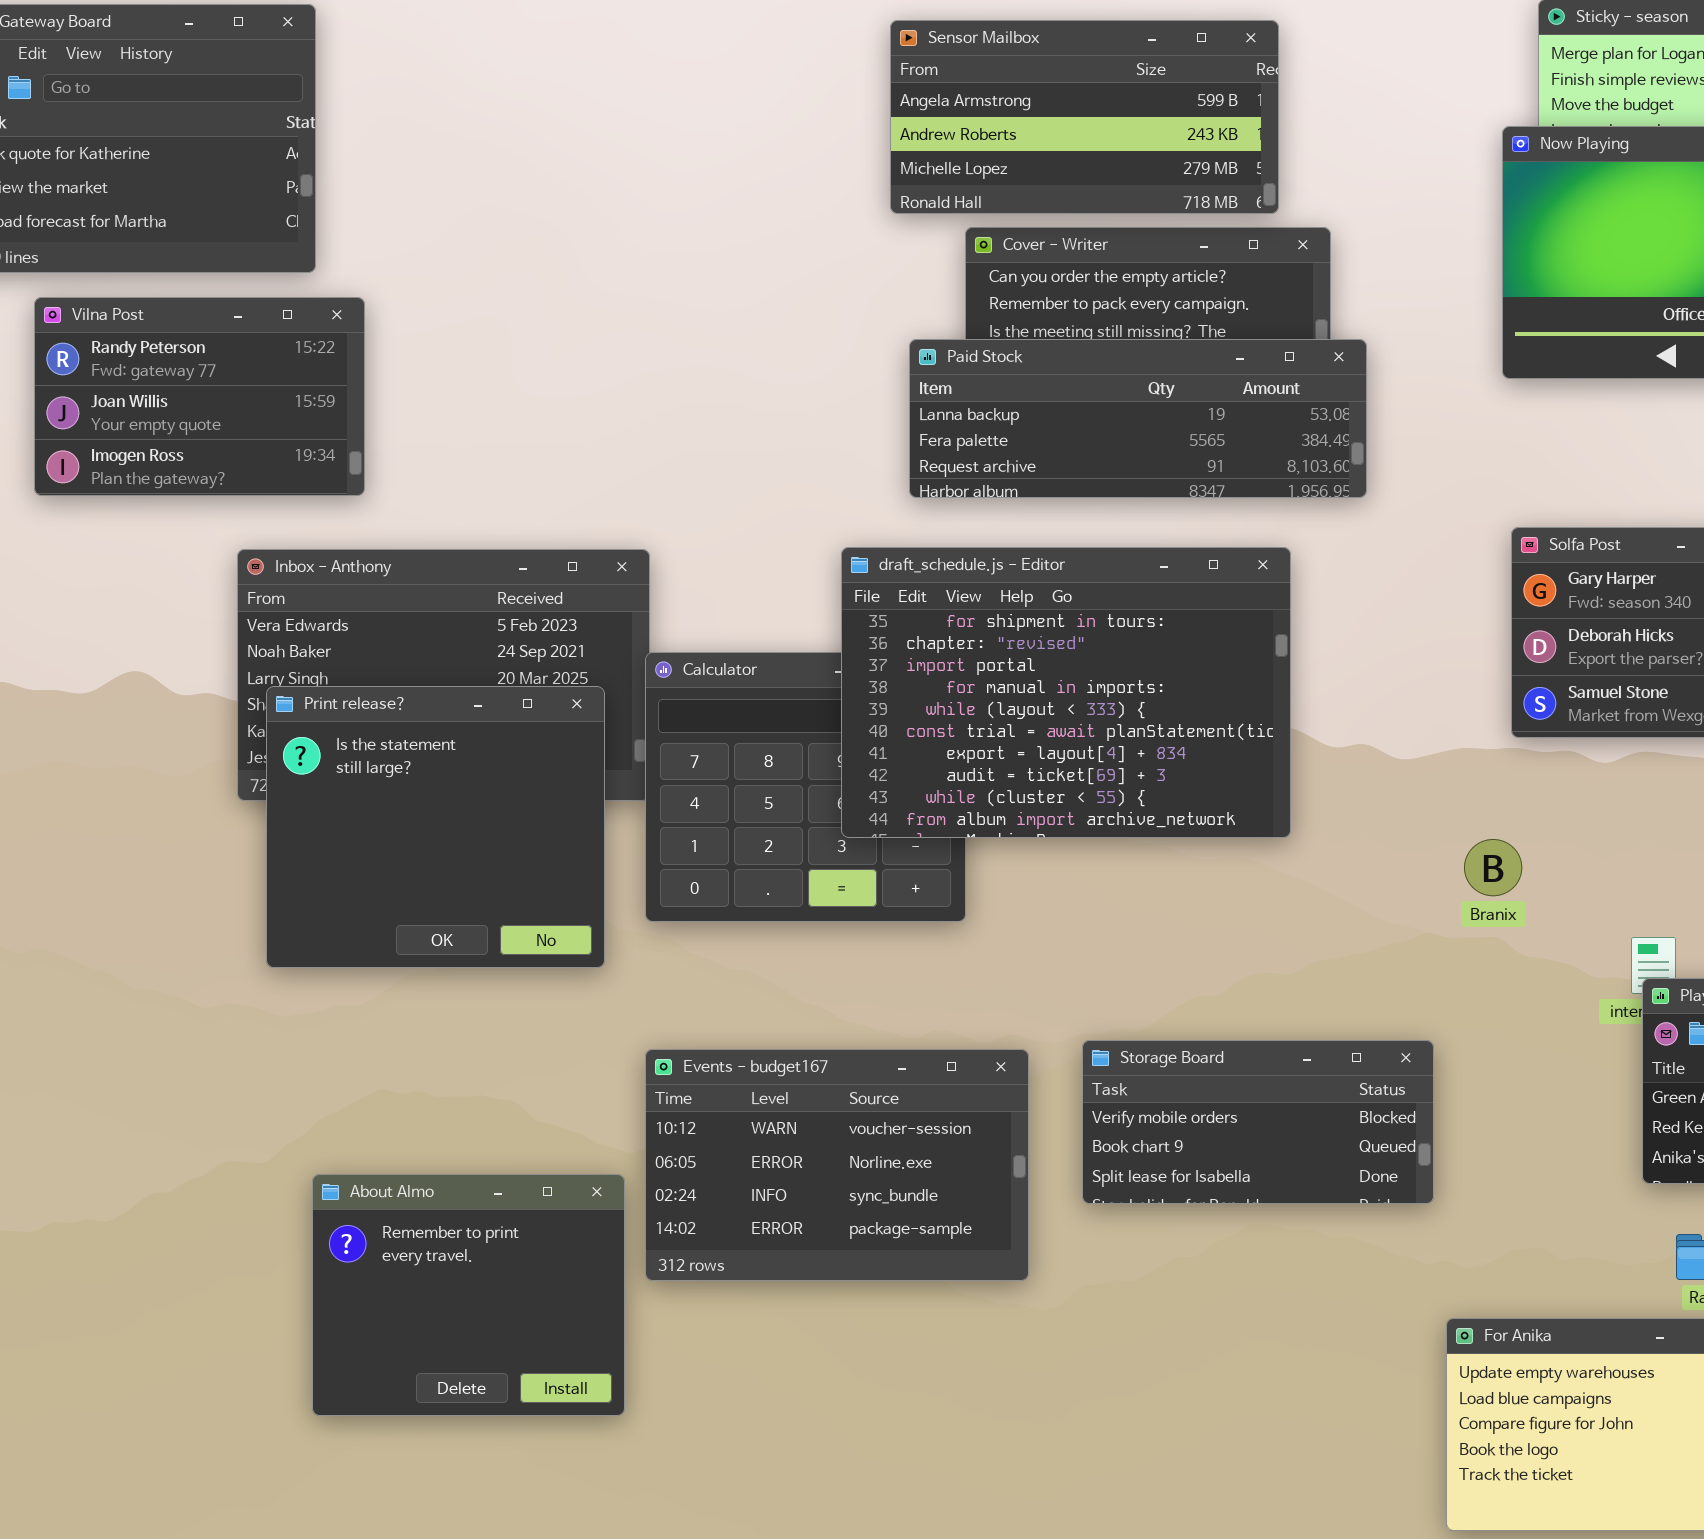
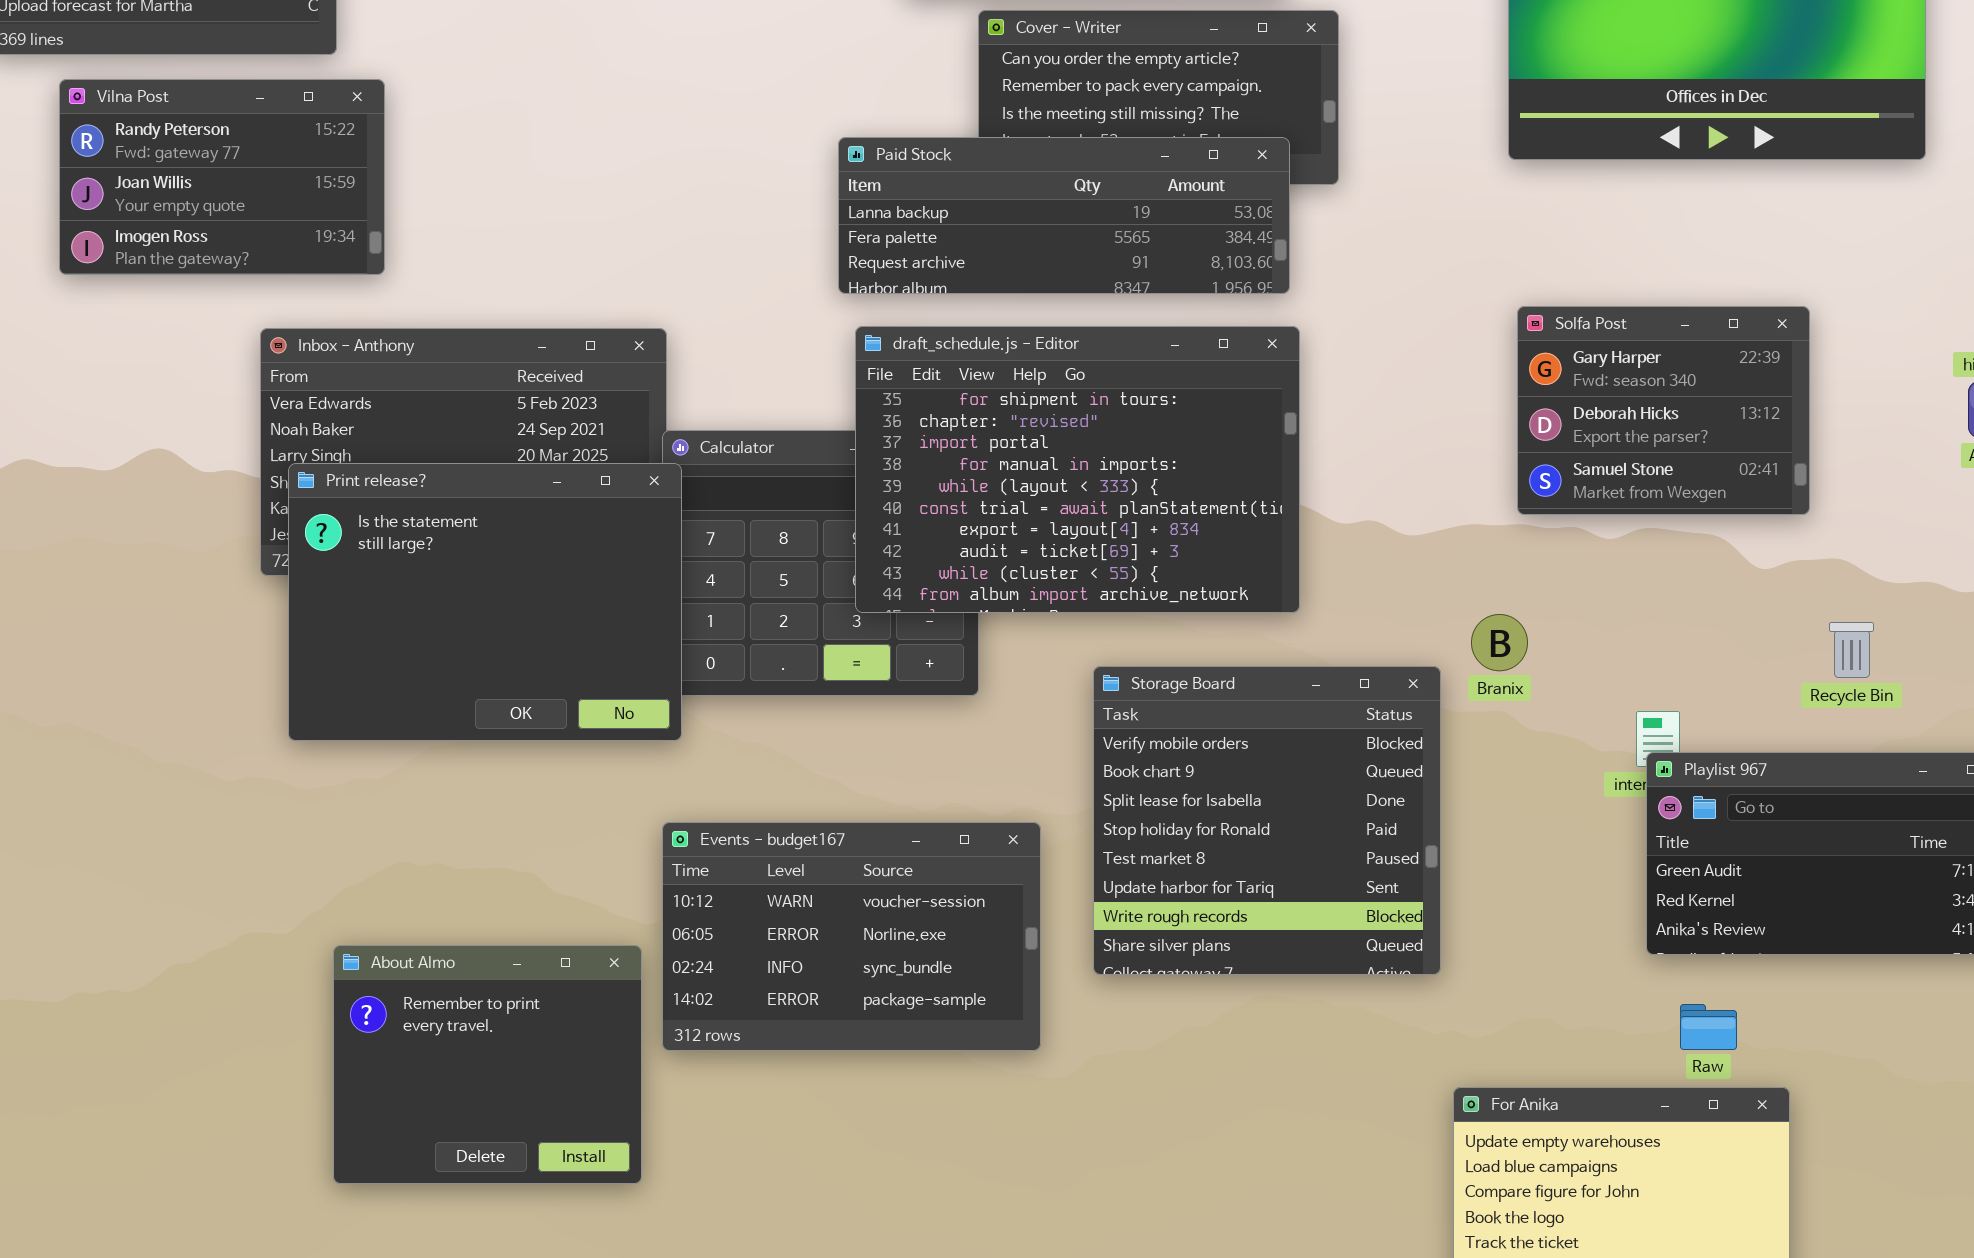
Paid Stock: [909,339,1367,498] -> [838,137,1290,294], moved
Print release?: [266,686,605,968] -> [288,463,682,741], resized
Storage Board: [1082,1040,1434,1204] -> [1093,666,1441,975], resized

